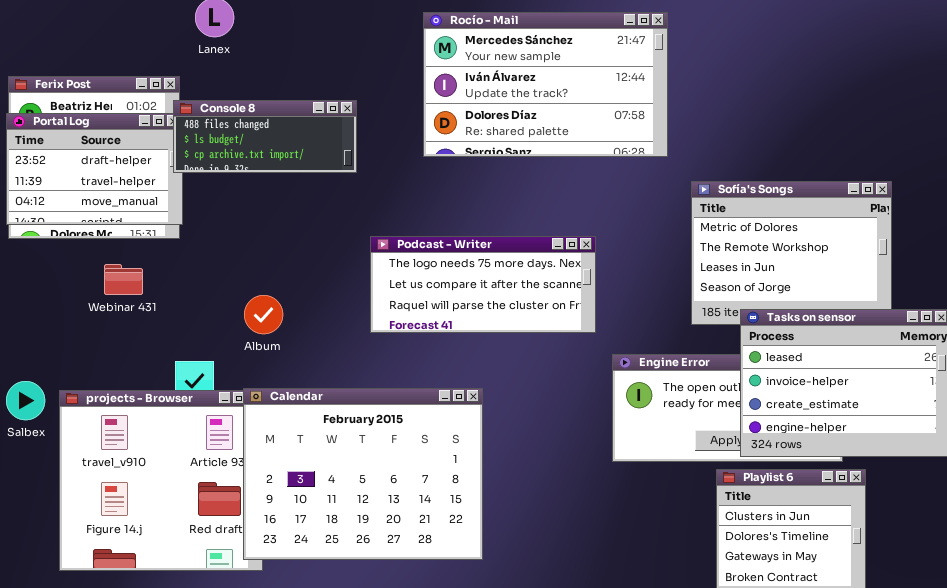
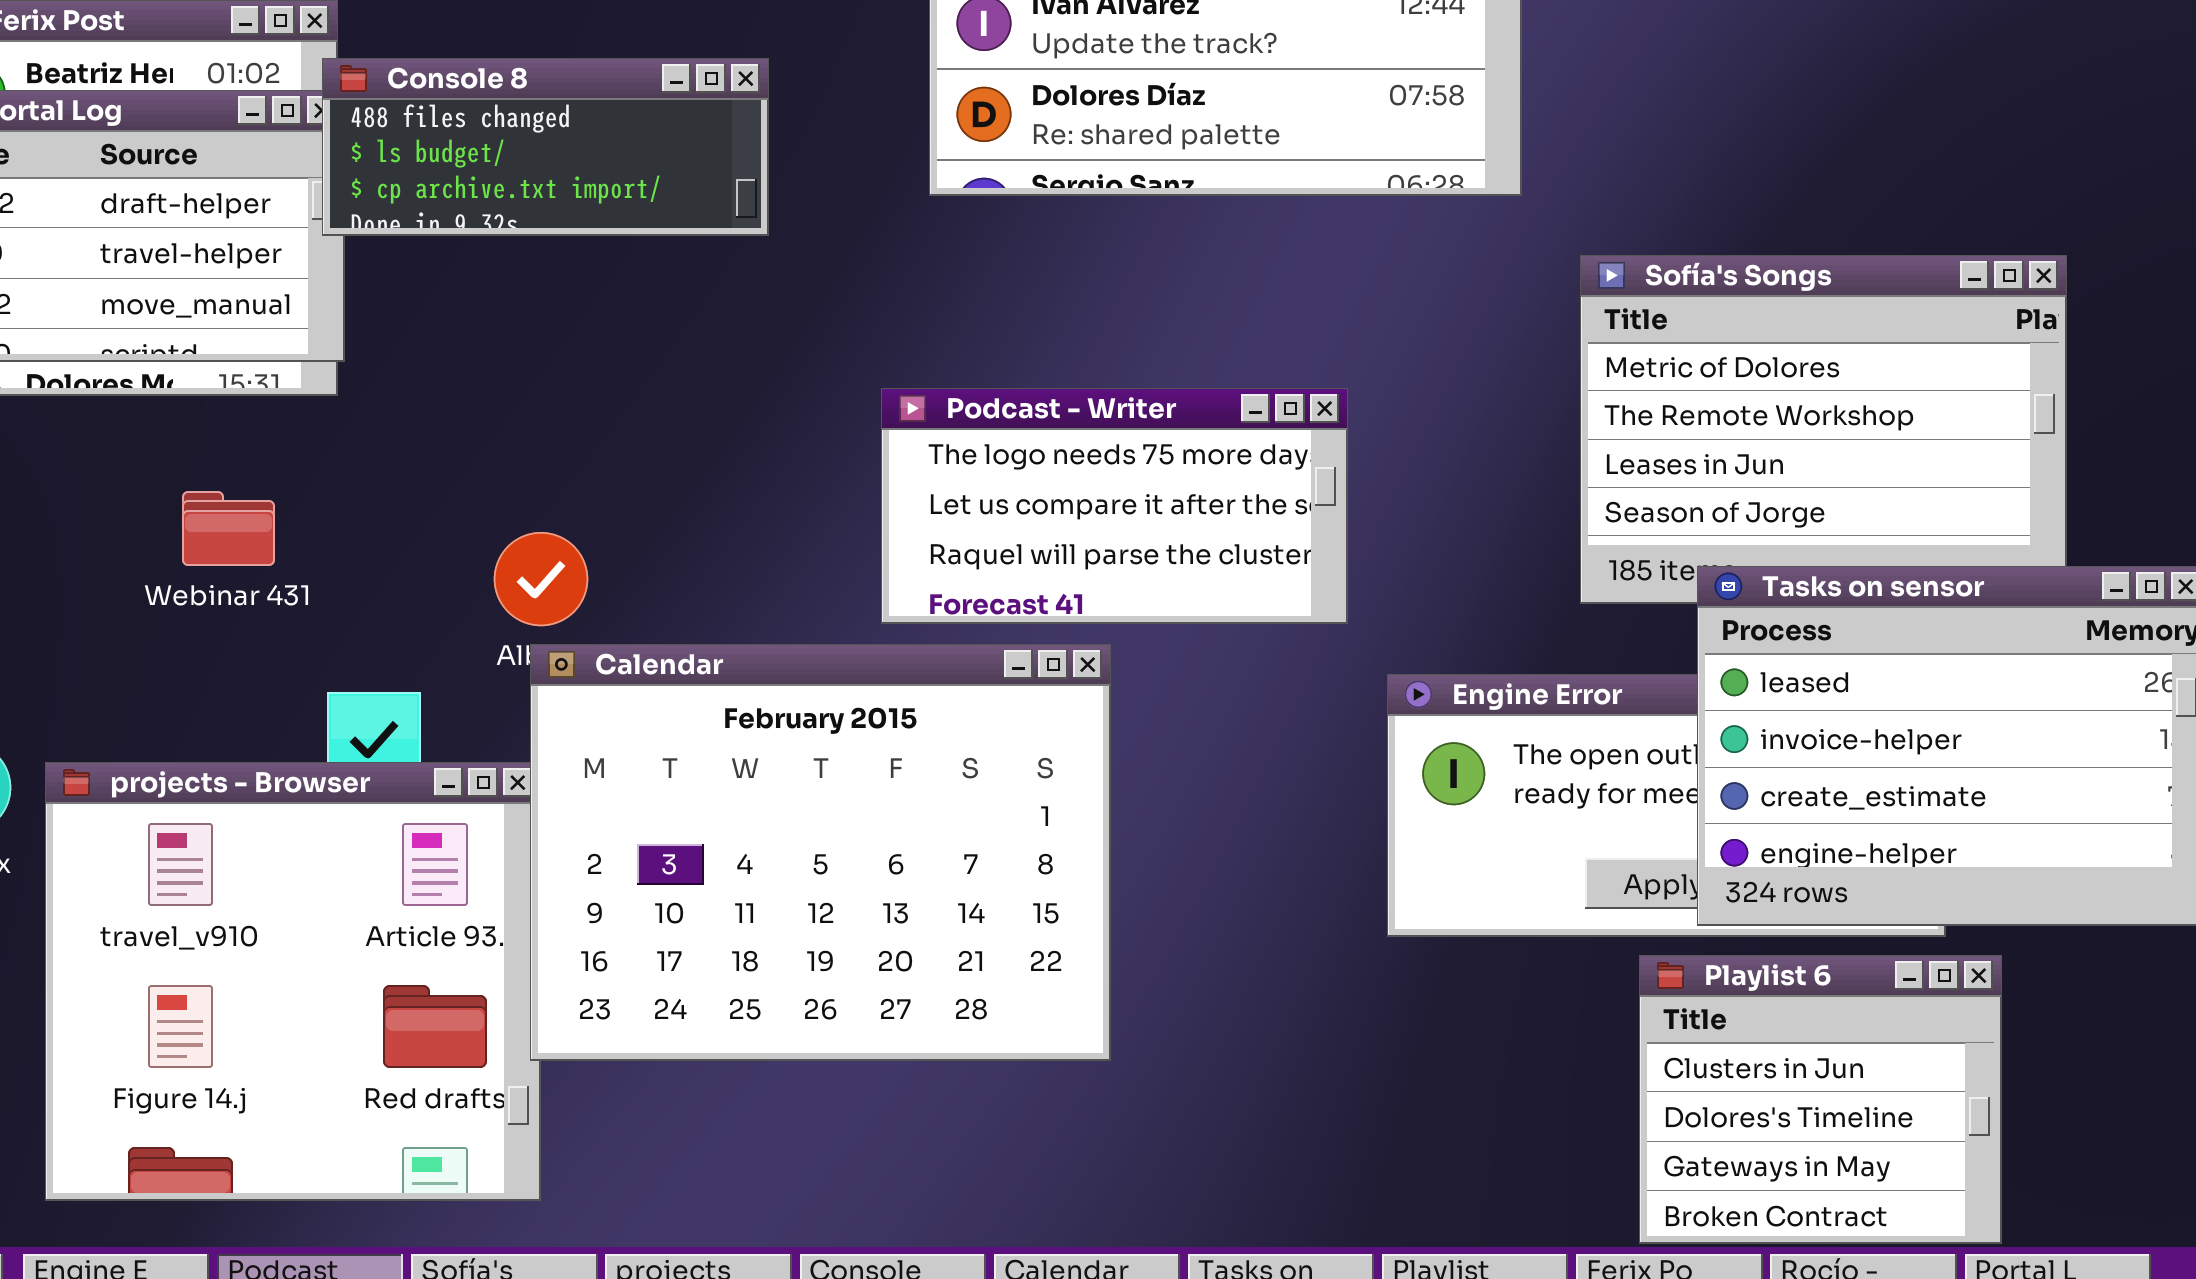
Podcast - Writer: [370,236,596,333] -> [881,388,1348,624], resized
Webinar 431: [104,264,143,295] -> [182,491,275,566], moved
Calendar: [243,388,483,560] -> [530,644,1111,1061], moved

